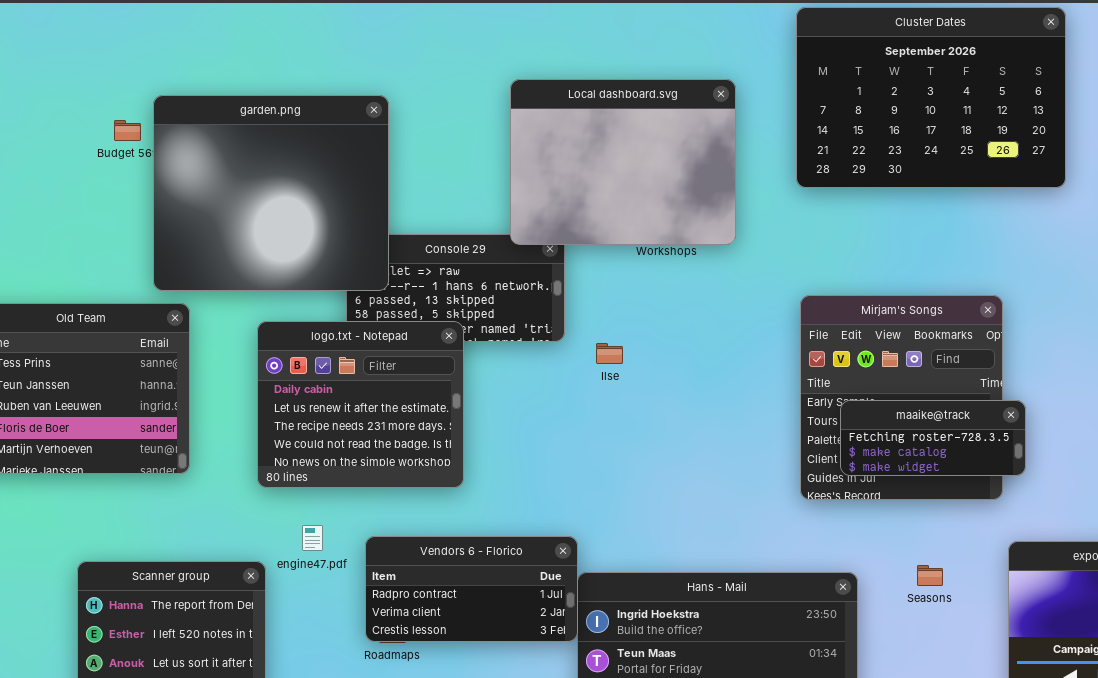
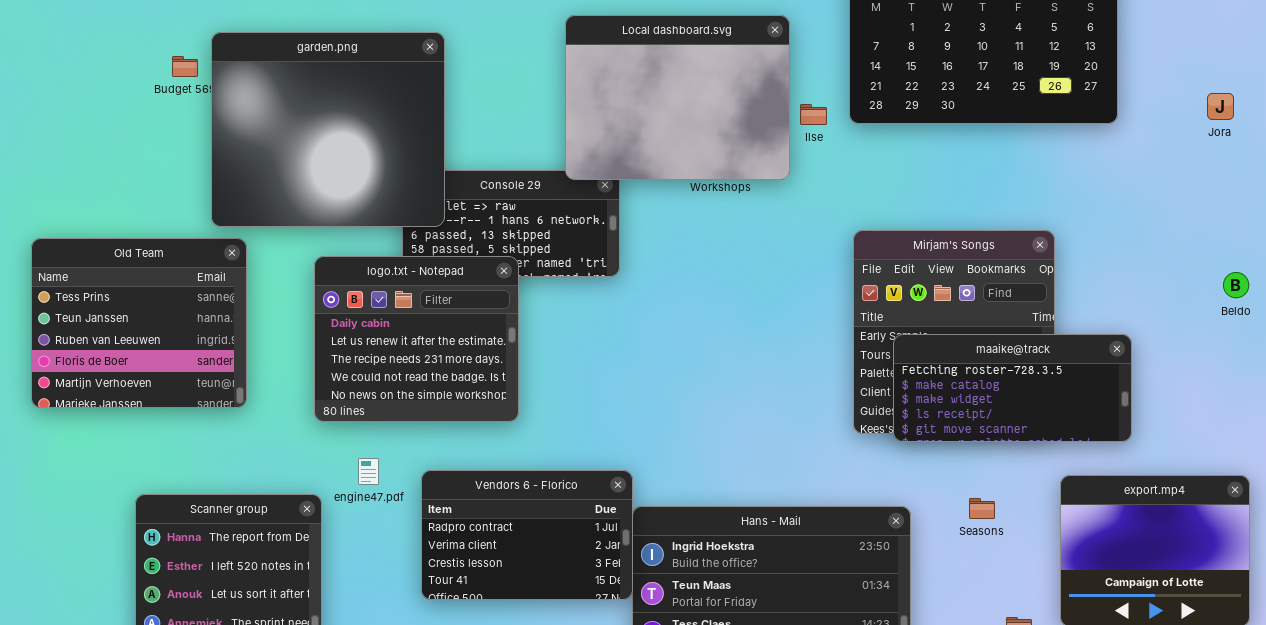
Ilse: [596,343,623,364] -> [800,104,827,125], moved
maaike@track: [840,400,1026,476] -> [893,334,1132,442], resized
Vendors 6 - Florico: [365,536,578,642] -> [421,470,633,600], resized

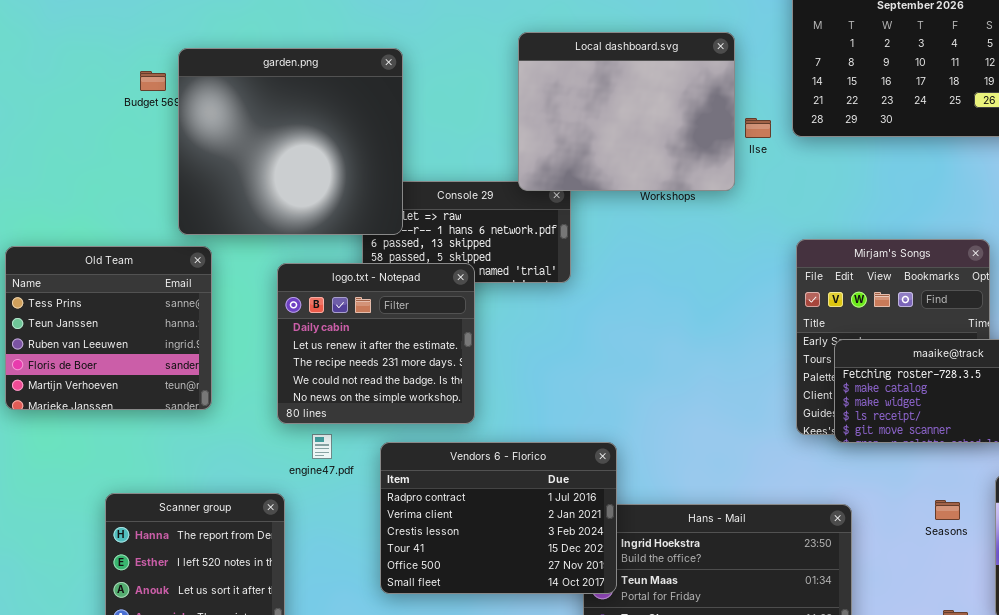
engine47.pdf: [358,458,379,485] -> [312,434,332,459], moved
Vendors 6 - Florico: [421,470,633,600] -> [380,442,617,594], resized
Seasons: [969,498,995,519] -> [935,500,960,520], moved

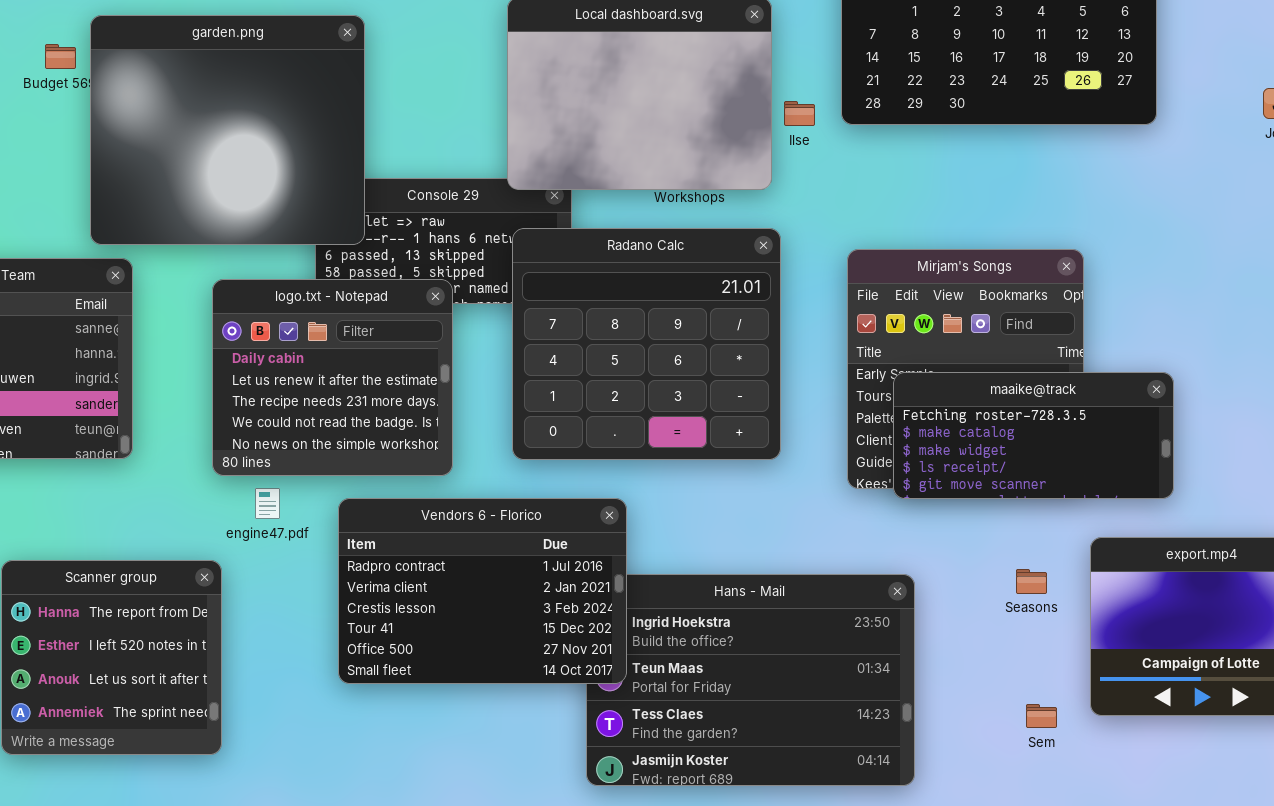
Radano Calc: none -> [512,228,781,460], opened

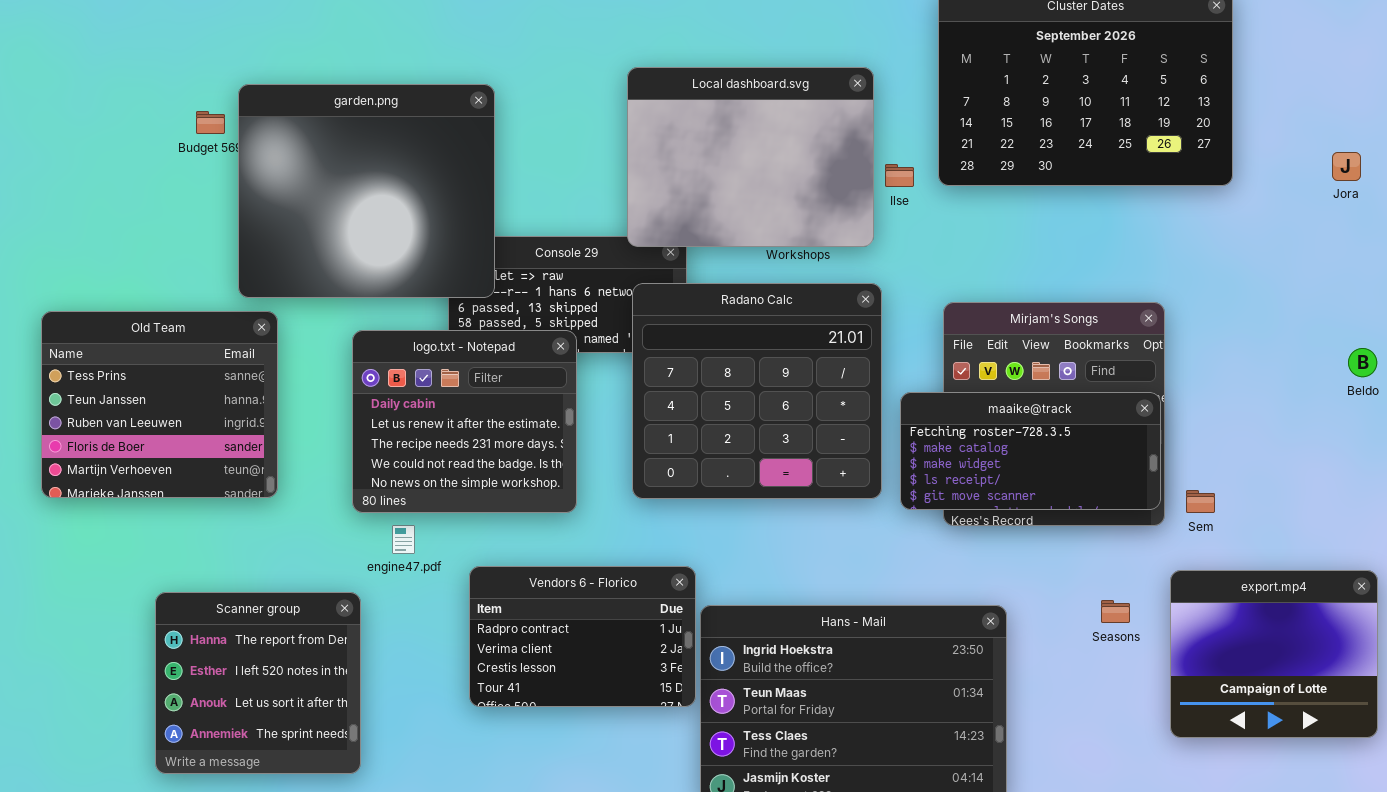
maaike@track: [893,372,1174,499] -> [900,392,1161,510], moved
Vendors 6 - Florico: [338,498,627,684] -> [469,566,696,707], resized
Sem: [1026,704,1057,728] -> [1186,490,1215,513], moved

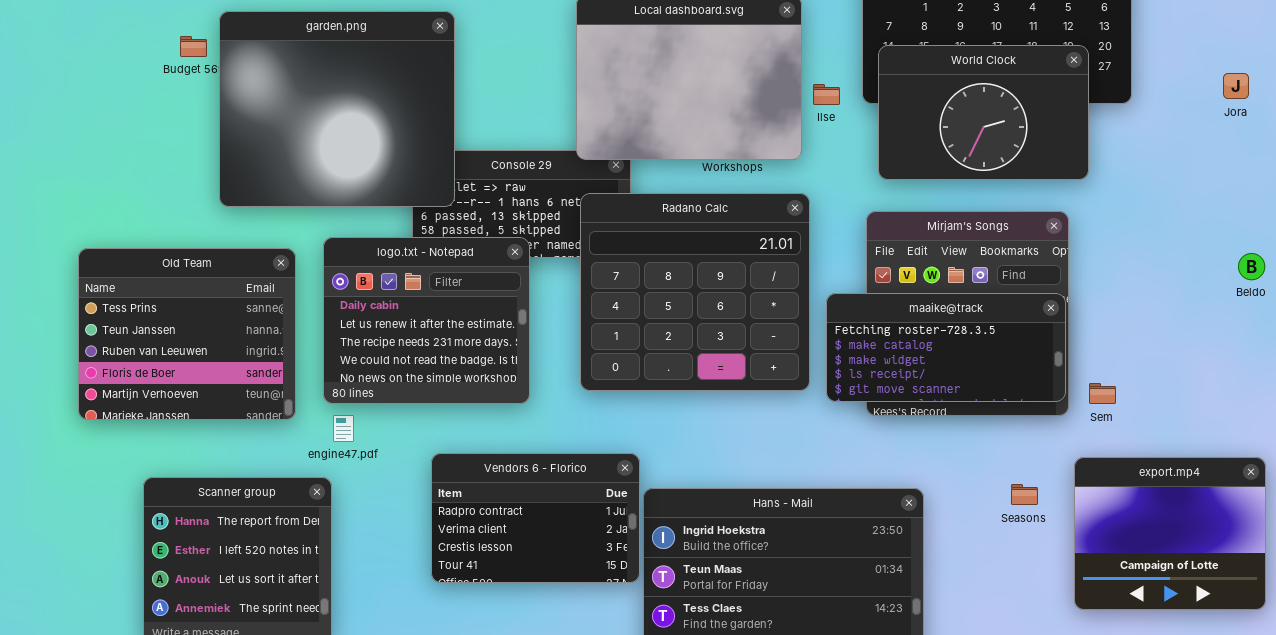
World Clock: none -> [878,45,1089,180], opened
Old Team: [41,311,278,498] -> [78,248,296,420], moved
engine47.pdf: [392,525,415,554] -> [333,415,354,442], moved

